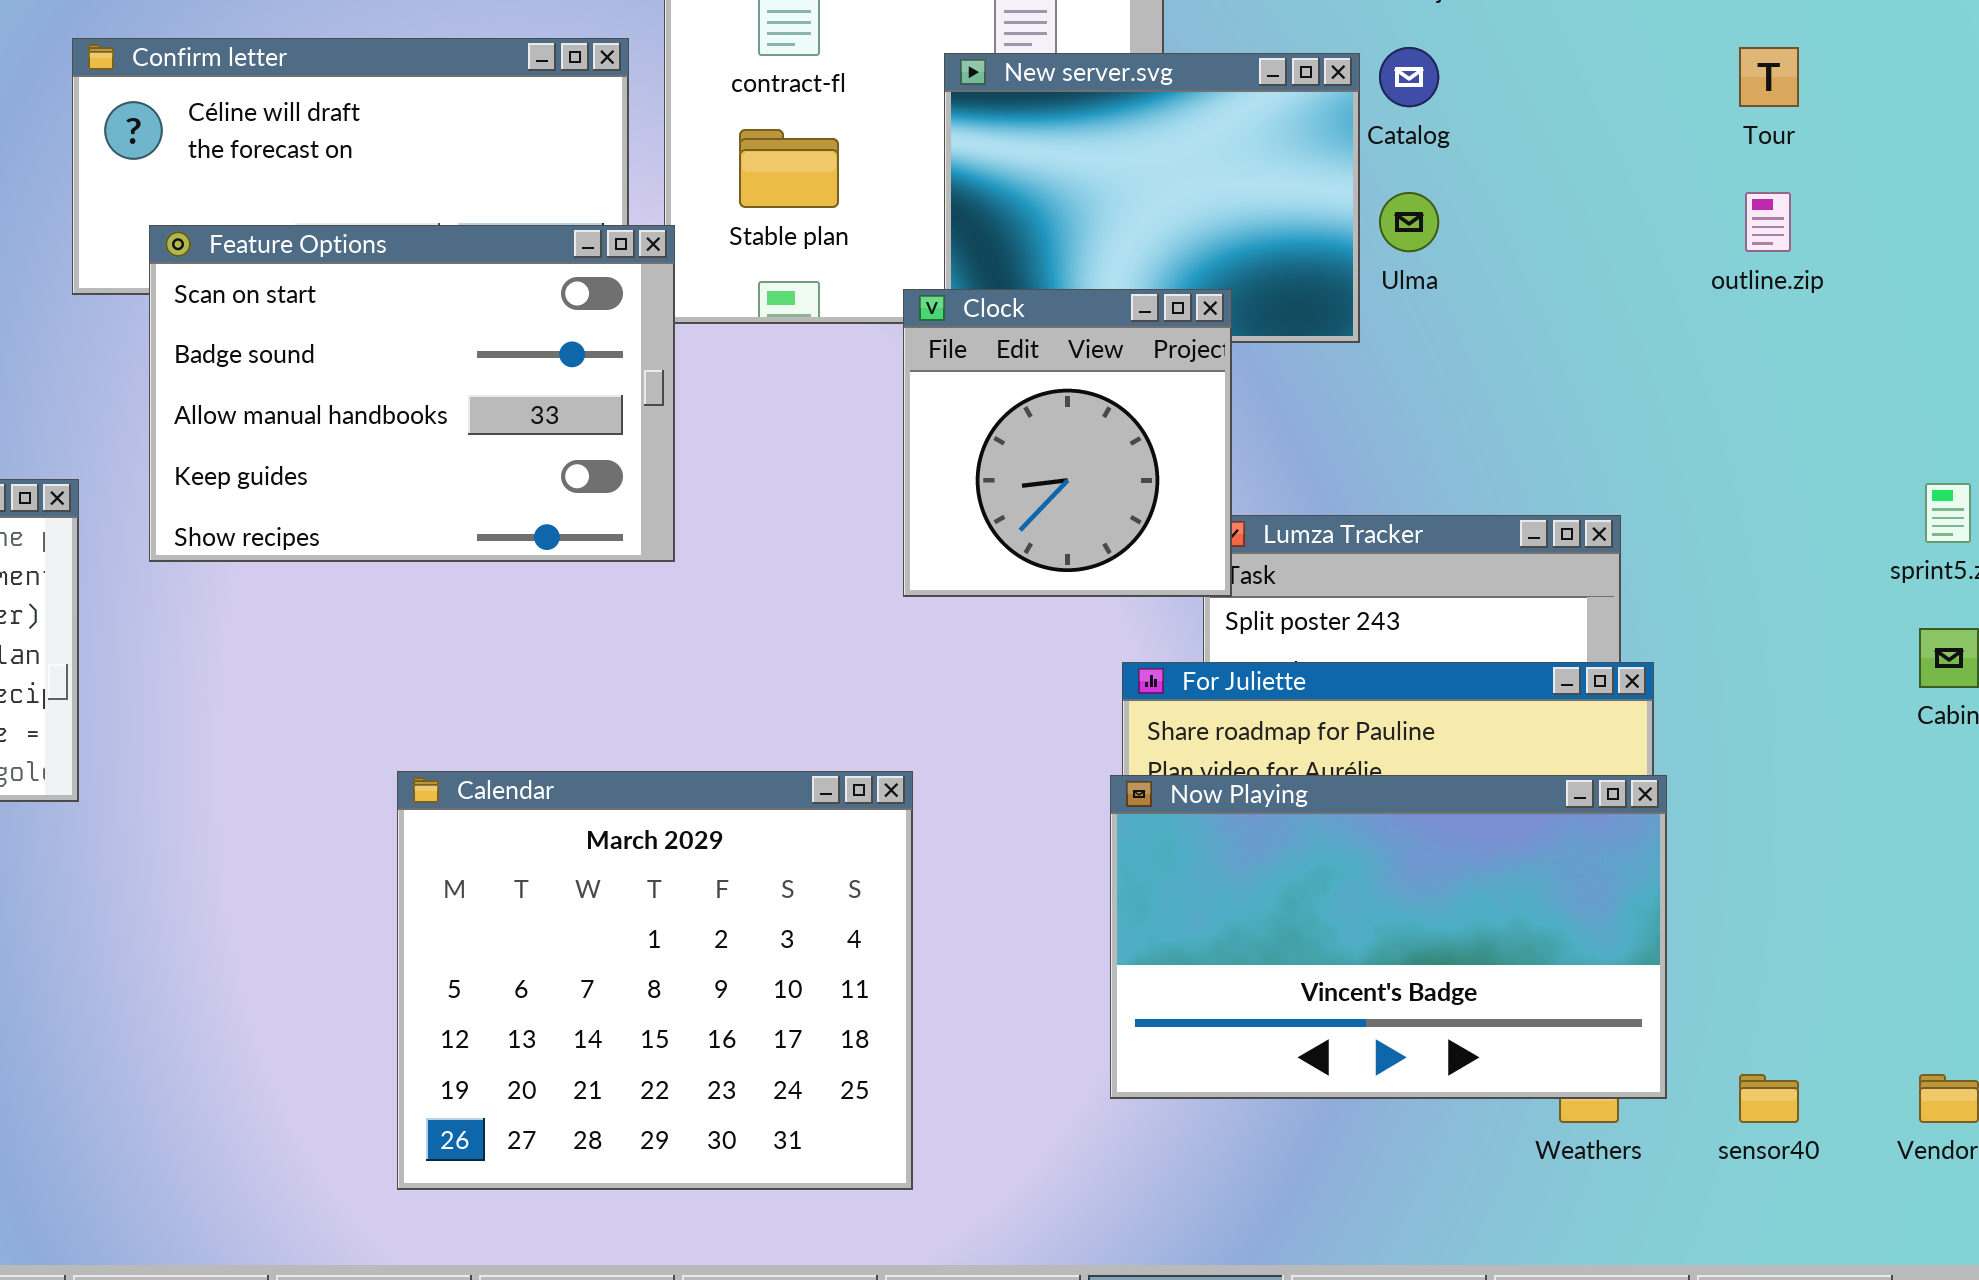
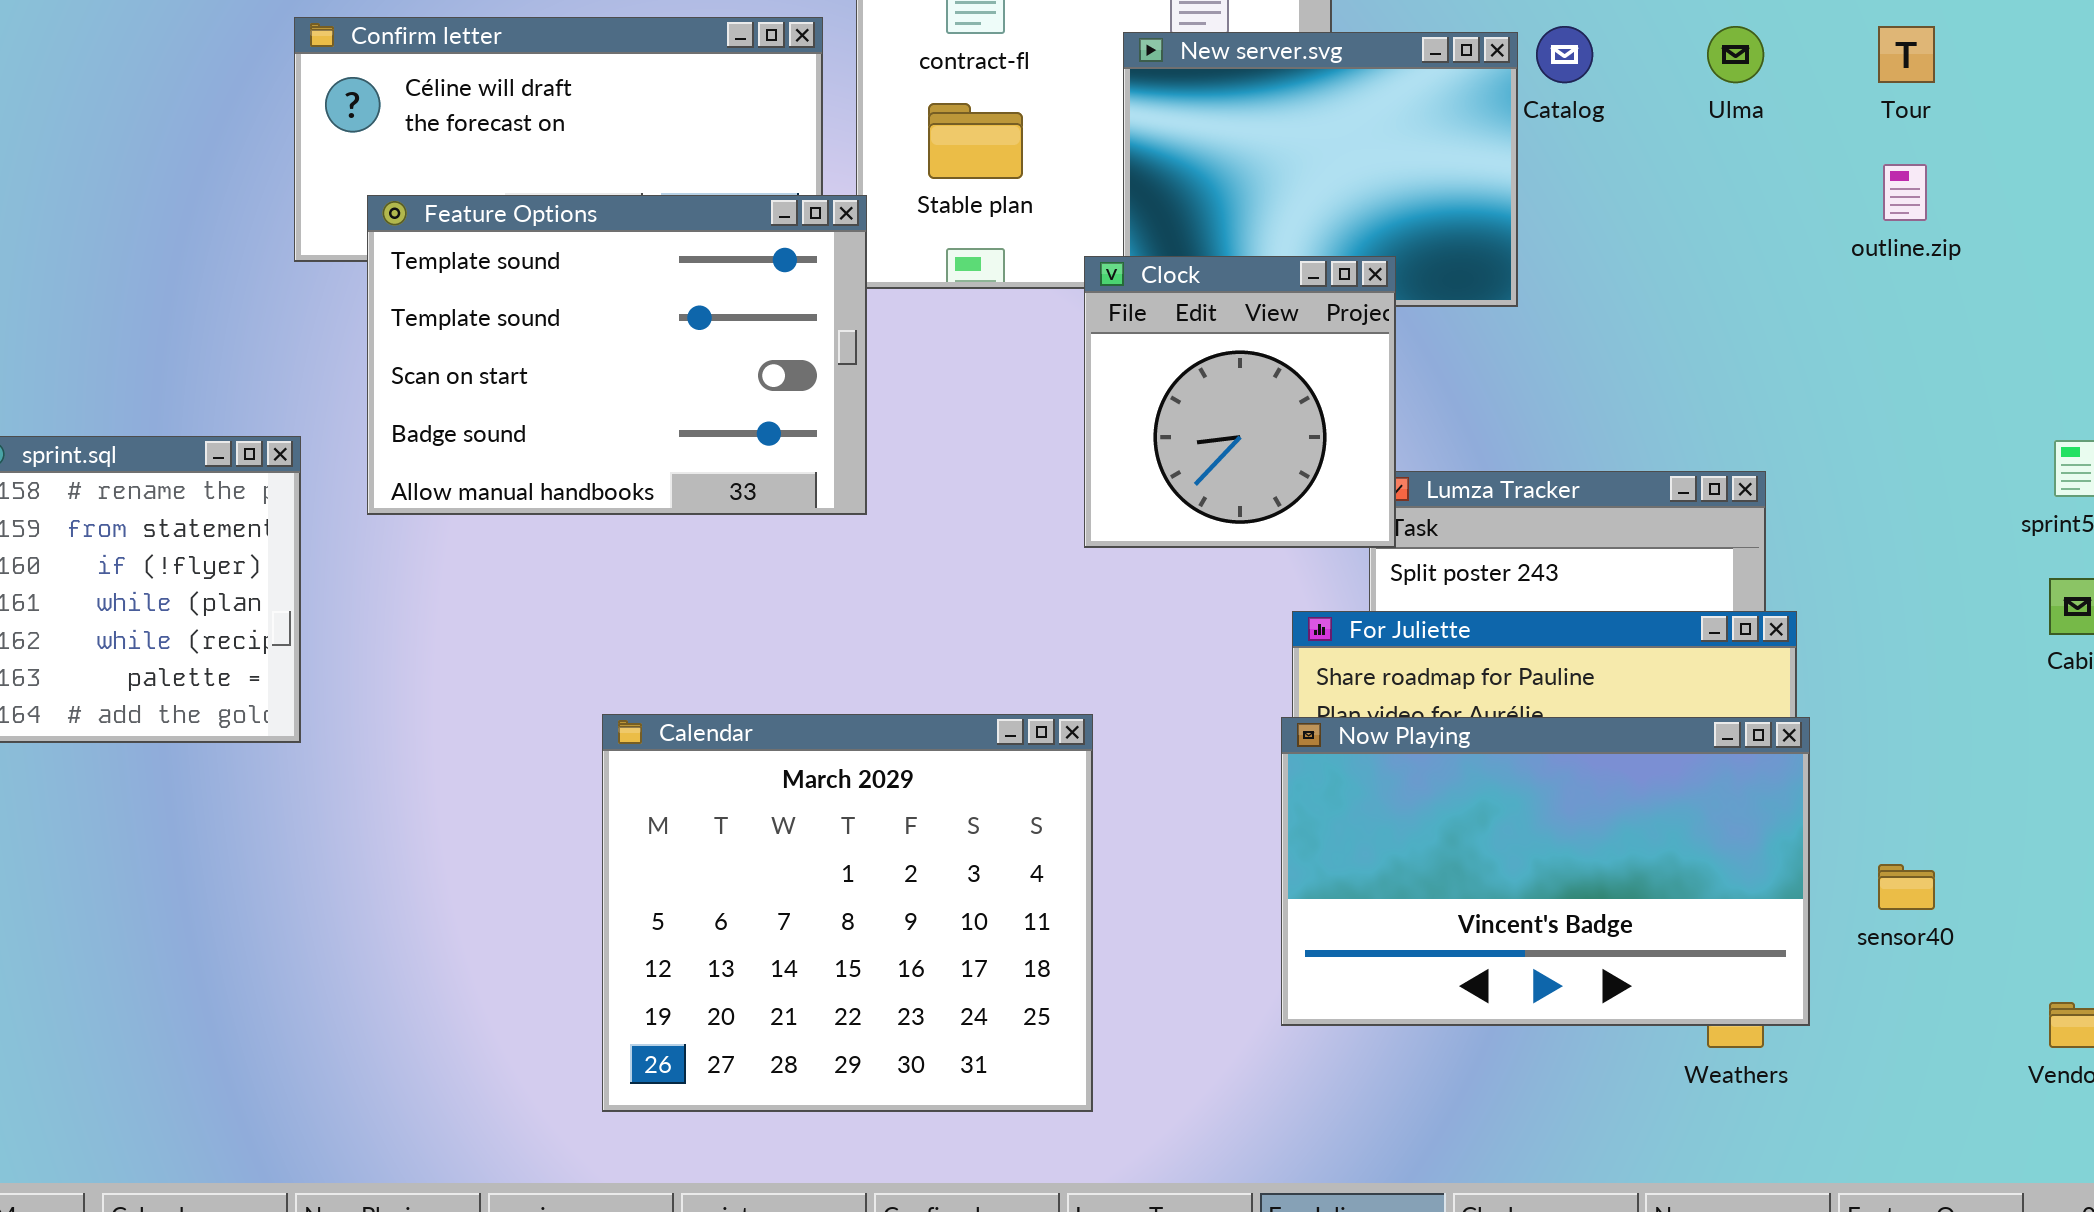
Ulma: [1379,192,1439,252] -> [1707,26,1764,83], moved
Feature Options: [149,225,675,562] -> [367,195,867,515], scrolled up 2 rows
sensor40: [1739,1074,1799,1123] -> [1878,864,1935,910], moved

